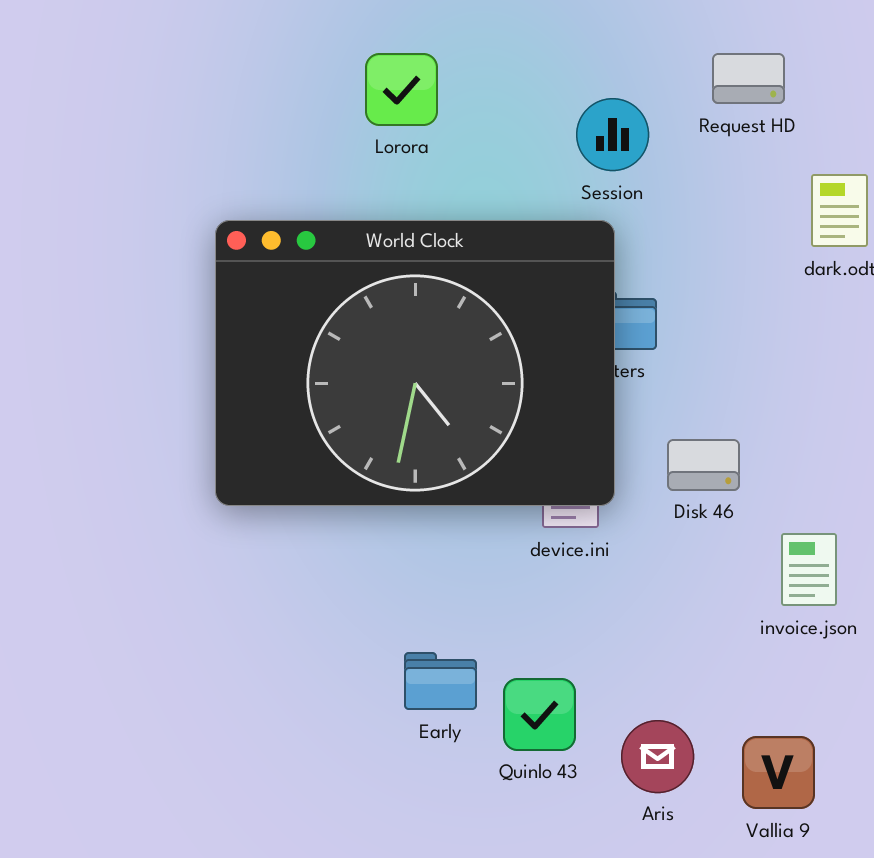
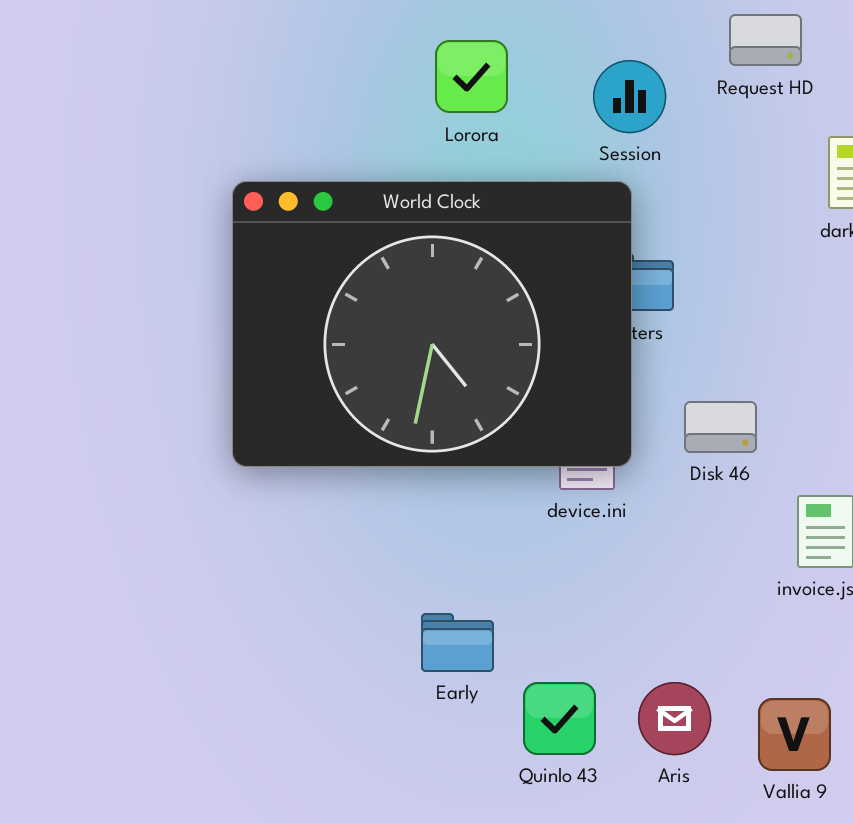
Lorora: [365,53,438,126] -> [435,40,508,113], moved
Quinlo 43: [503,678,576,751] -> [523,682,596,755], moved

